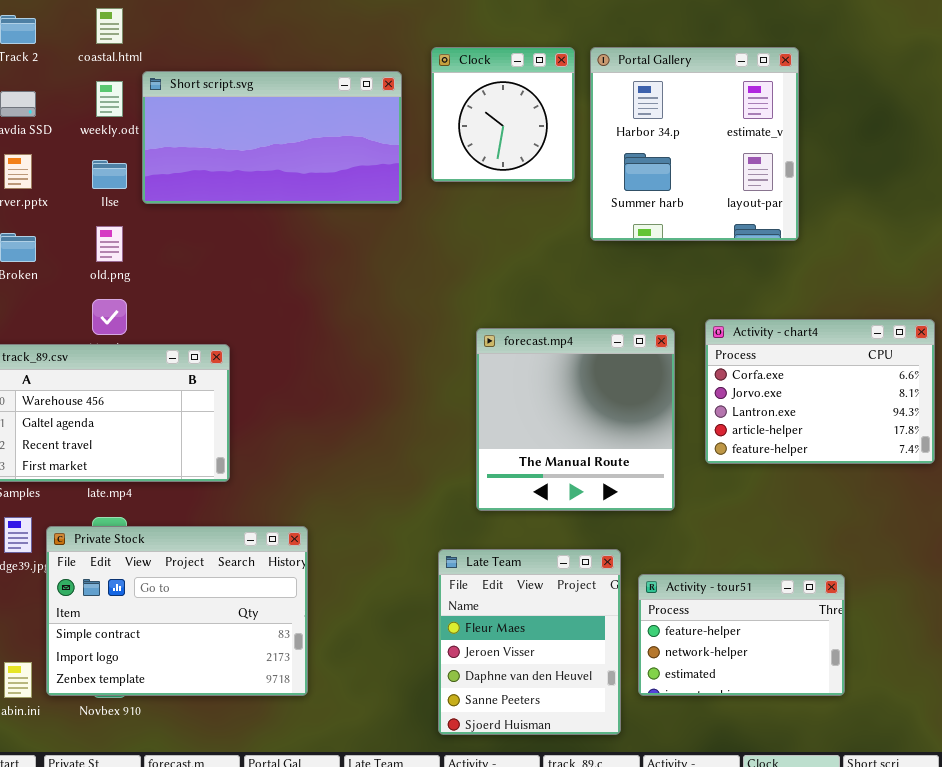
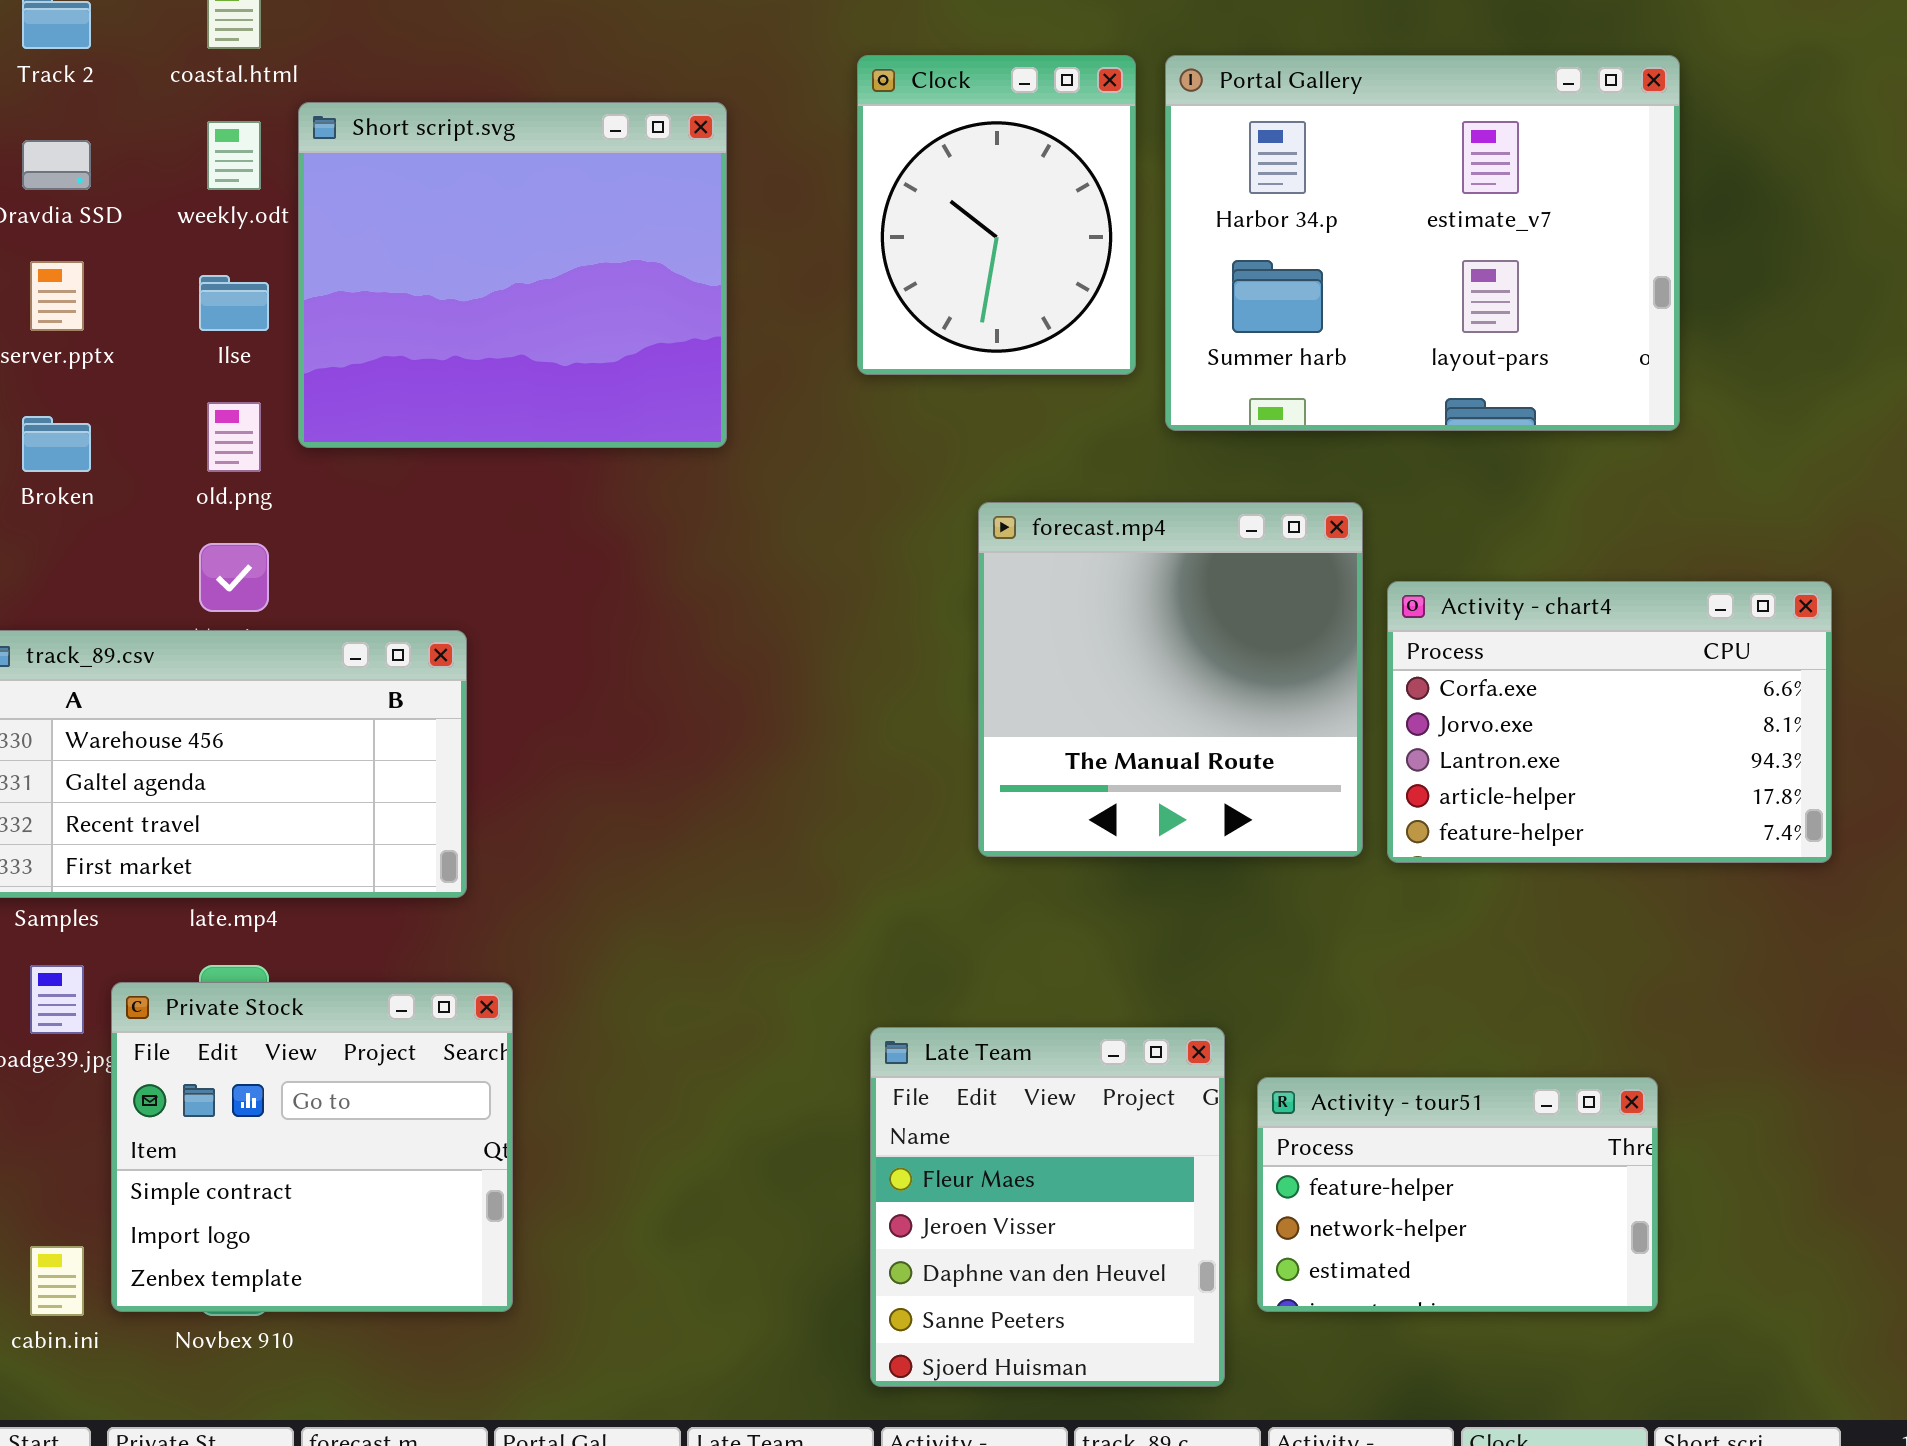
Clock: [431,47,575,182] -> [857,55,1136,375], resized
Portal Gallery: [590,47,799,241] -> [1165,55,1680,431], resized
Short script.svg: [142,71,402,204] -> [298,102,727,448], resized
forecast.mp4: [476,328,675,511] -> [978,502,1363,857], moved
Private Stock: [46,526,308,696] -> [111,982,513,1312], resized

